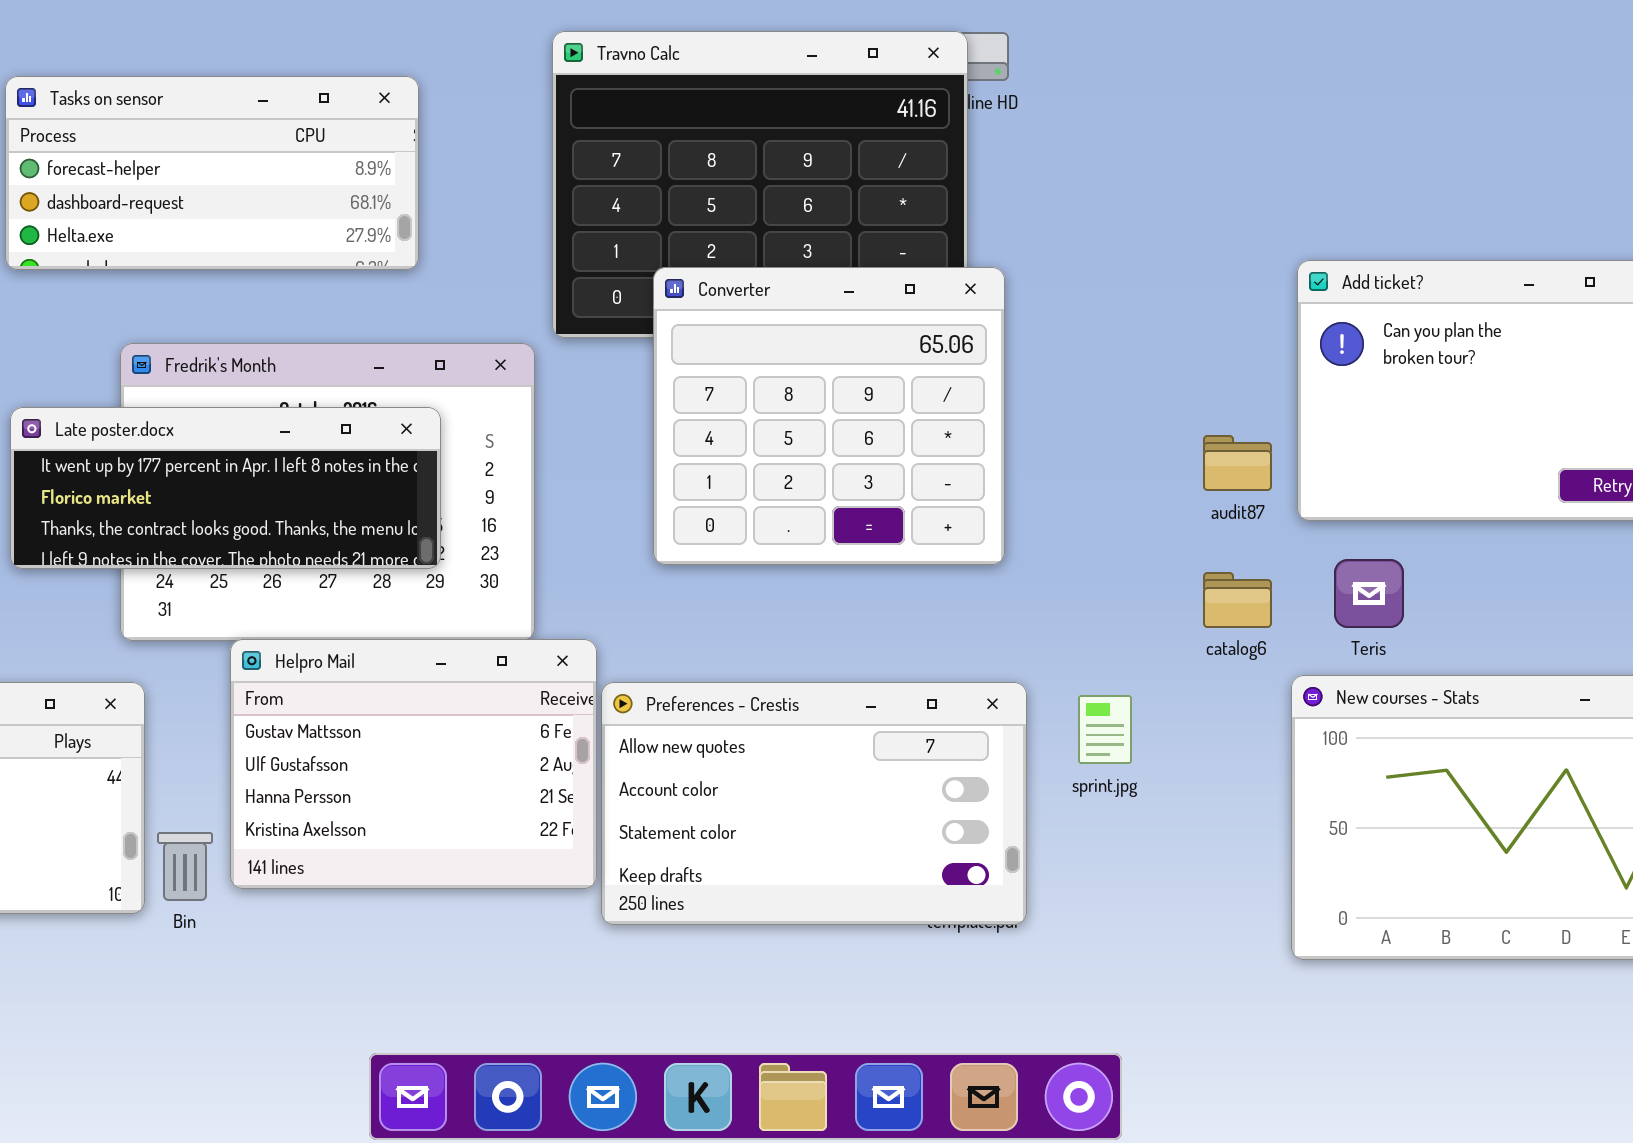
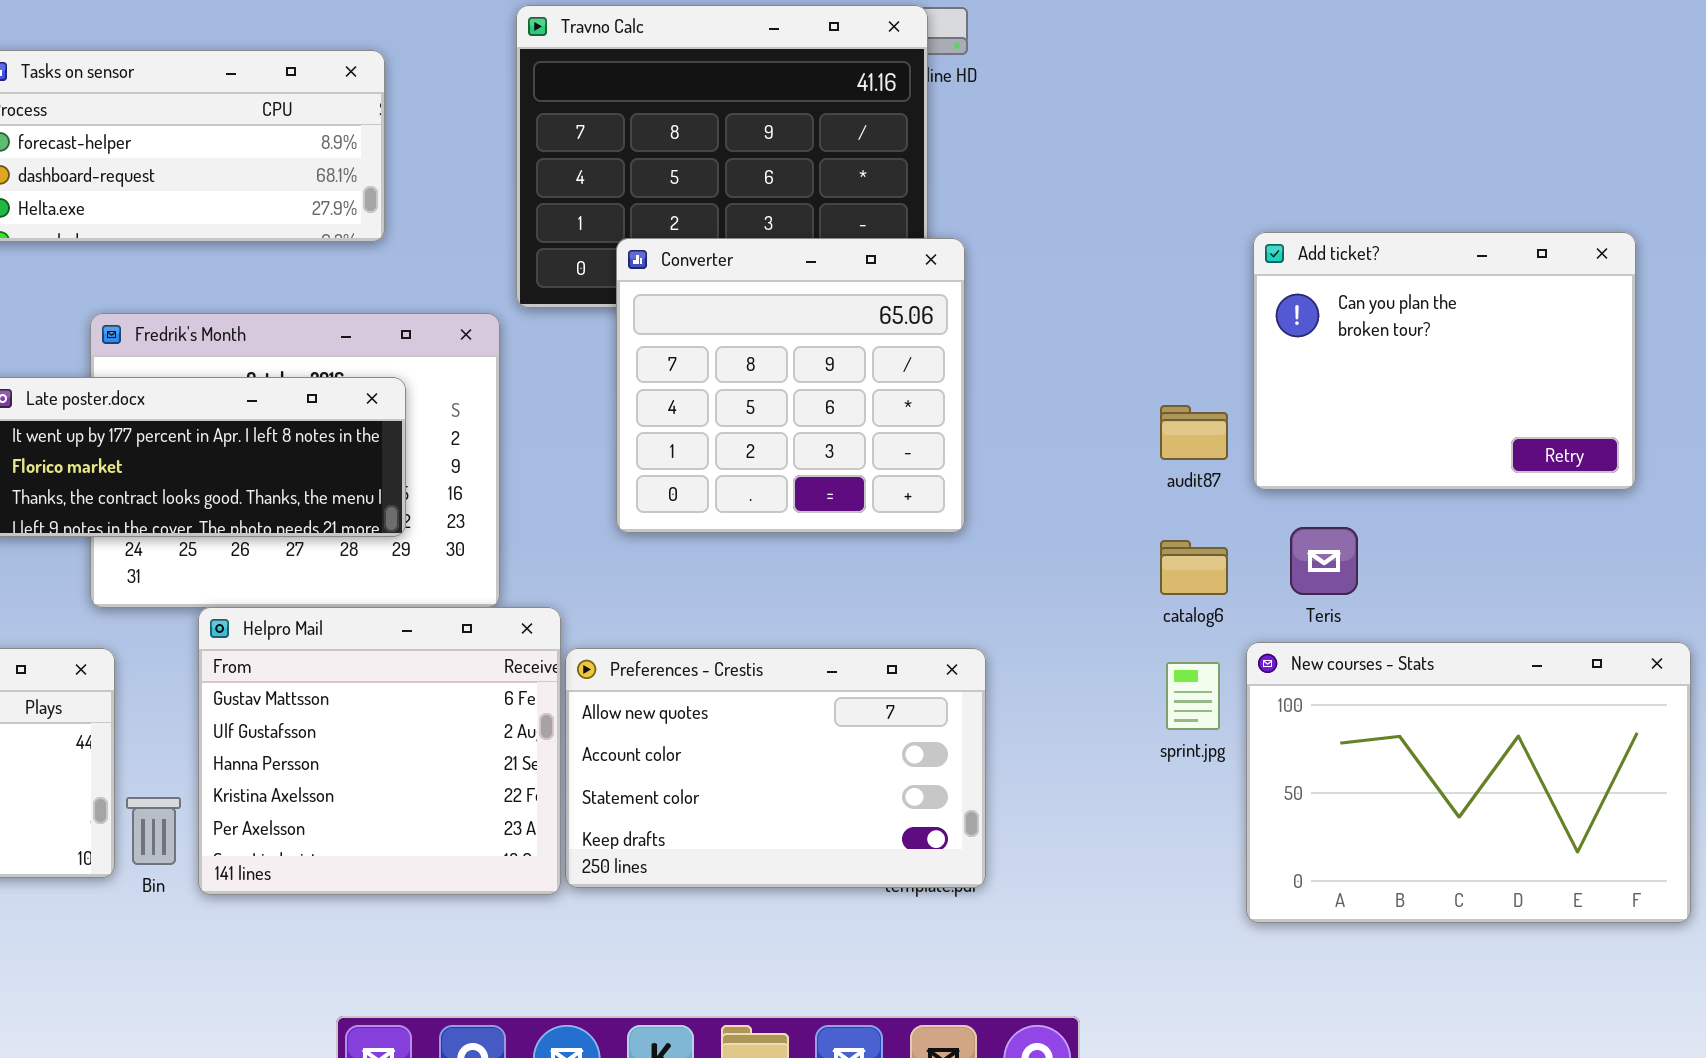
Helpro Mail: [230,639,597,889] -> [198,607,561,895], resized
sprint.jpg: [1078,695,1132,764] -> [1166,662,1220,730], moved

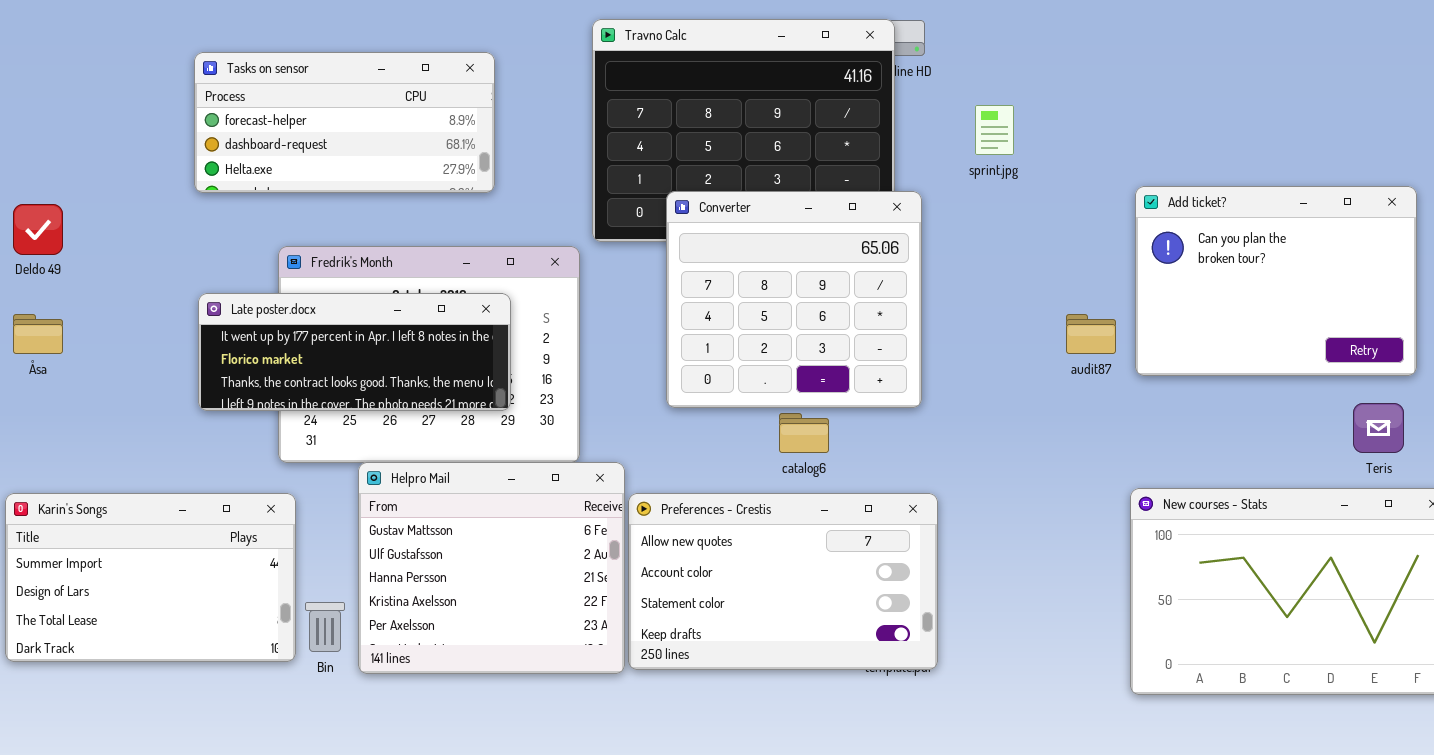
Teris: [1290,527,1358,595] -> [1353,403,1404,453], moved
catalog6: [1160,540,1228,595] -> [779,413,829,453], moved
sprint.jpg: [1166,662,1220,730] -> [975,105,1014,155], moved

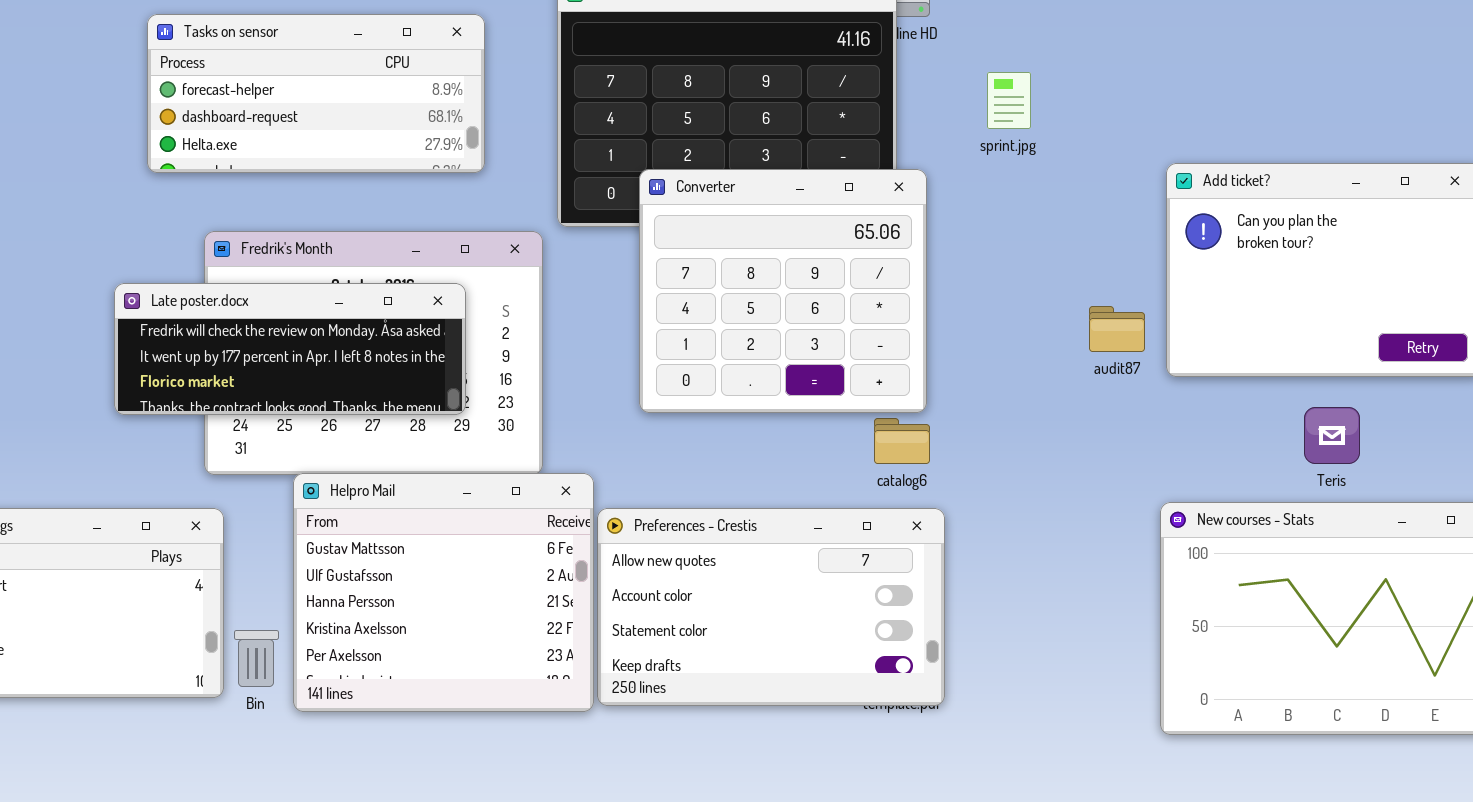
Tasks on sensor: [194,52,495,193] -> [147,14,485,173], moved
Late poster.docx: [198,293,511,411] -> [114,283,466,415], scrolled up 1 row
Teris: [1353,403,1404,453] -> [1304,407,1360,464], moved
catalog6: [779,413,829,453] -> [874,418,930,464], moved

